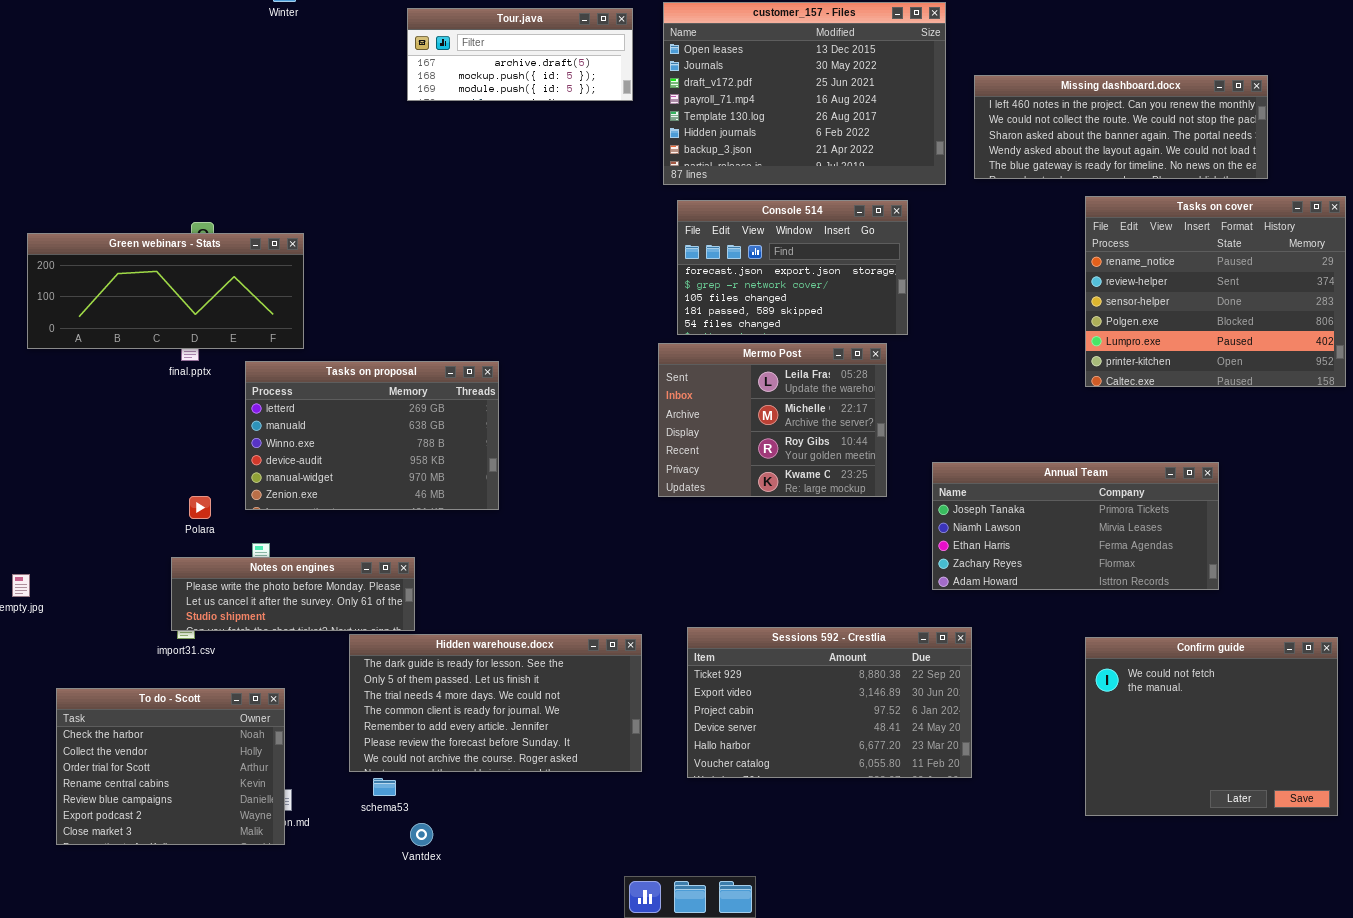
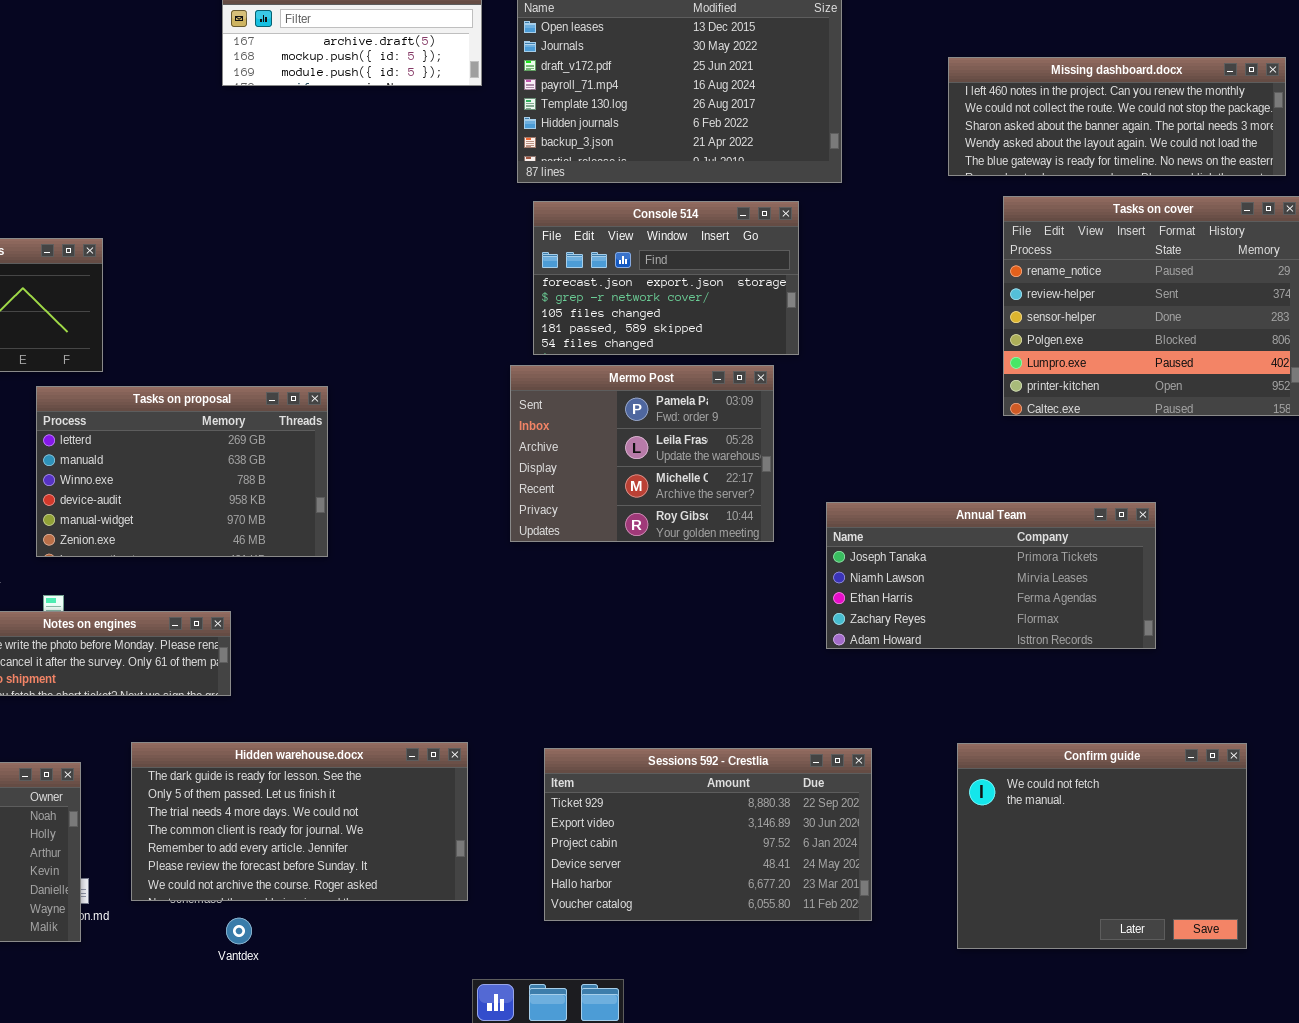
Missing dashboard.docx: [974,75,1268,179] -> [948,57,1286,176], moved
Mermo Post: [658,343,887,497] -> [510,365,774,542], scrolled up 1 row
Sessions 592 - Crestlia: [687,627,972,778] -> [544,748,872,921], moved
Hidden warehouse.docx: [349,634,642,772] -> [131,742,468,901], moved
Confirm guide: [1085,637,1338,816] -> [957,743,1247,949], moved

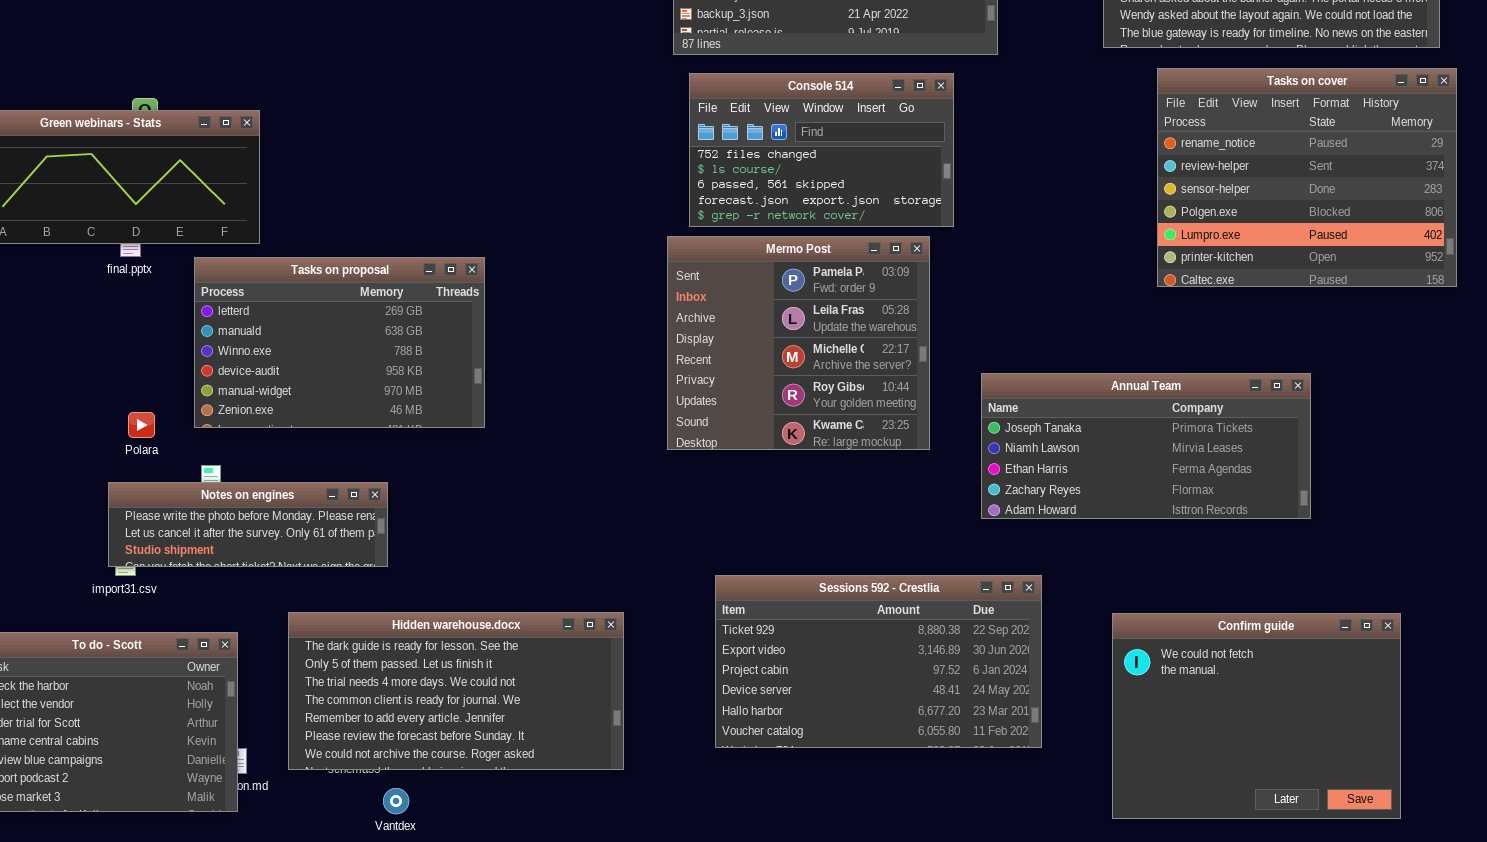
Console 514: [533,201,799,355] -> [689,73,954,227], scrolled up 3 rows
Mermo Post: [510,365,774,542] -> [667,236,930,450], resized
Sessions 592 - Crestlia: [544,748,872,921] -> [715,575,1042,748], moved

